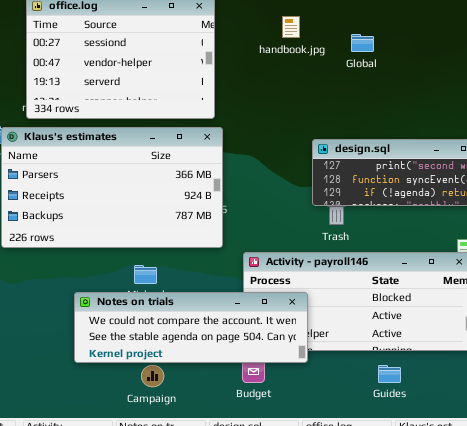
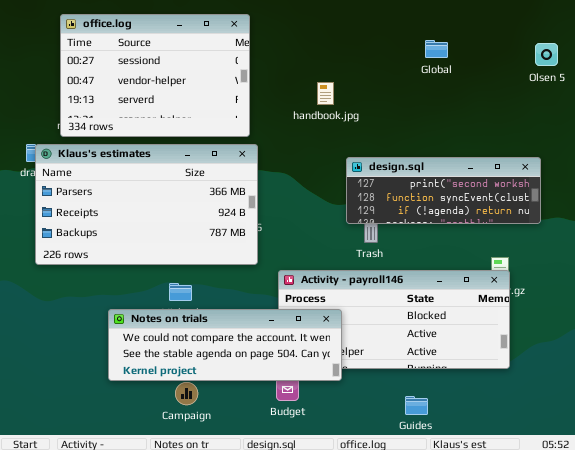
handbook.jpg: [282,16,300,38] -> [317,82,334,105], moved
Global: [351,34,374,52] -> [425,40,448,58], moved
Guides: [378,365,401,383] -> [405,396,428,415], moved

